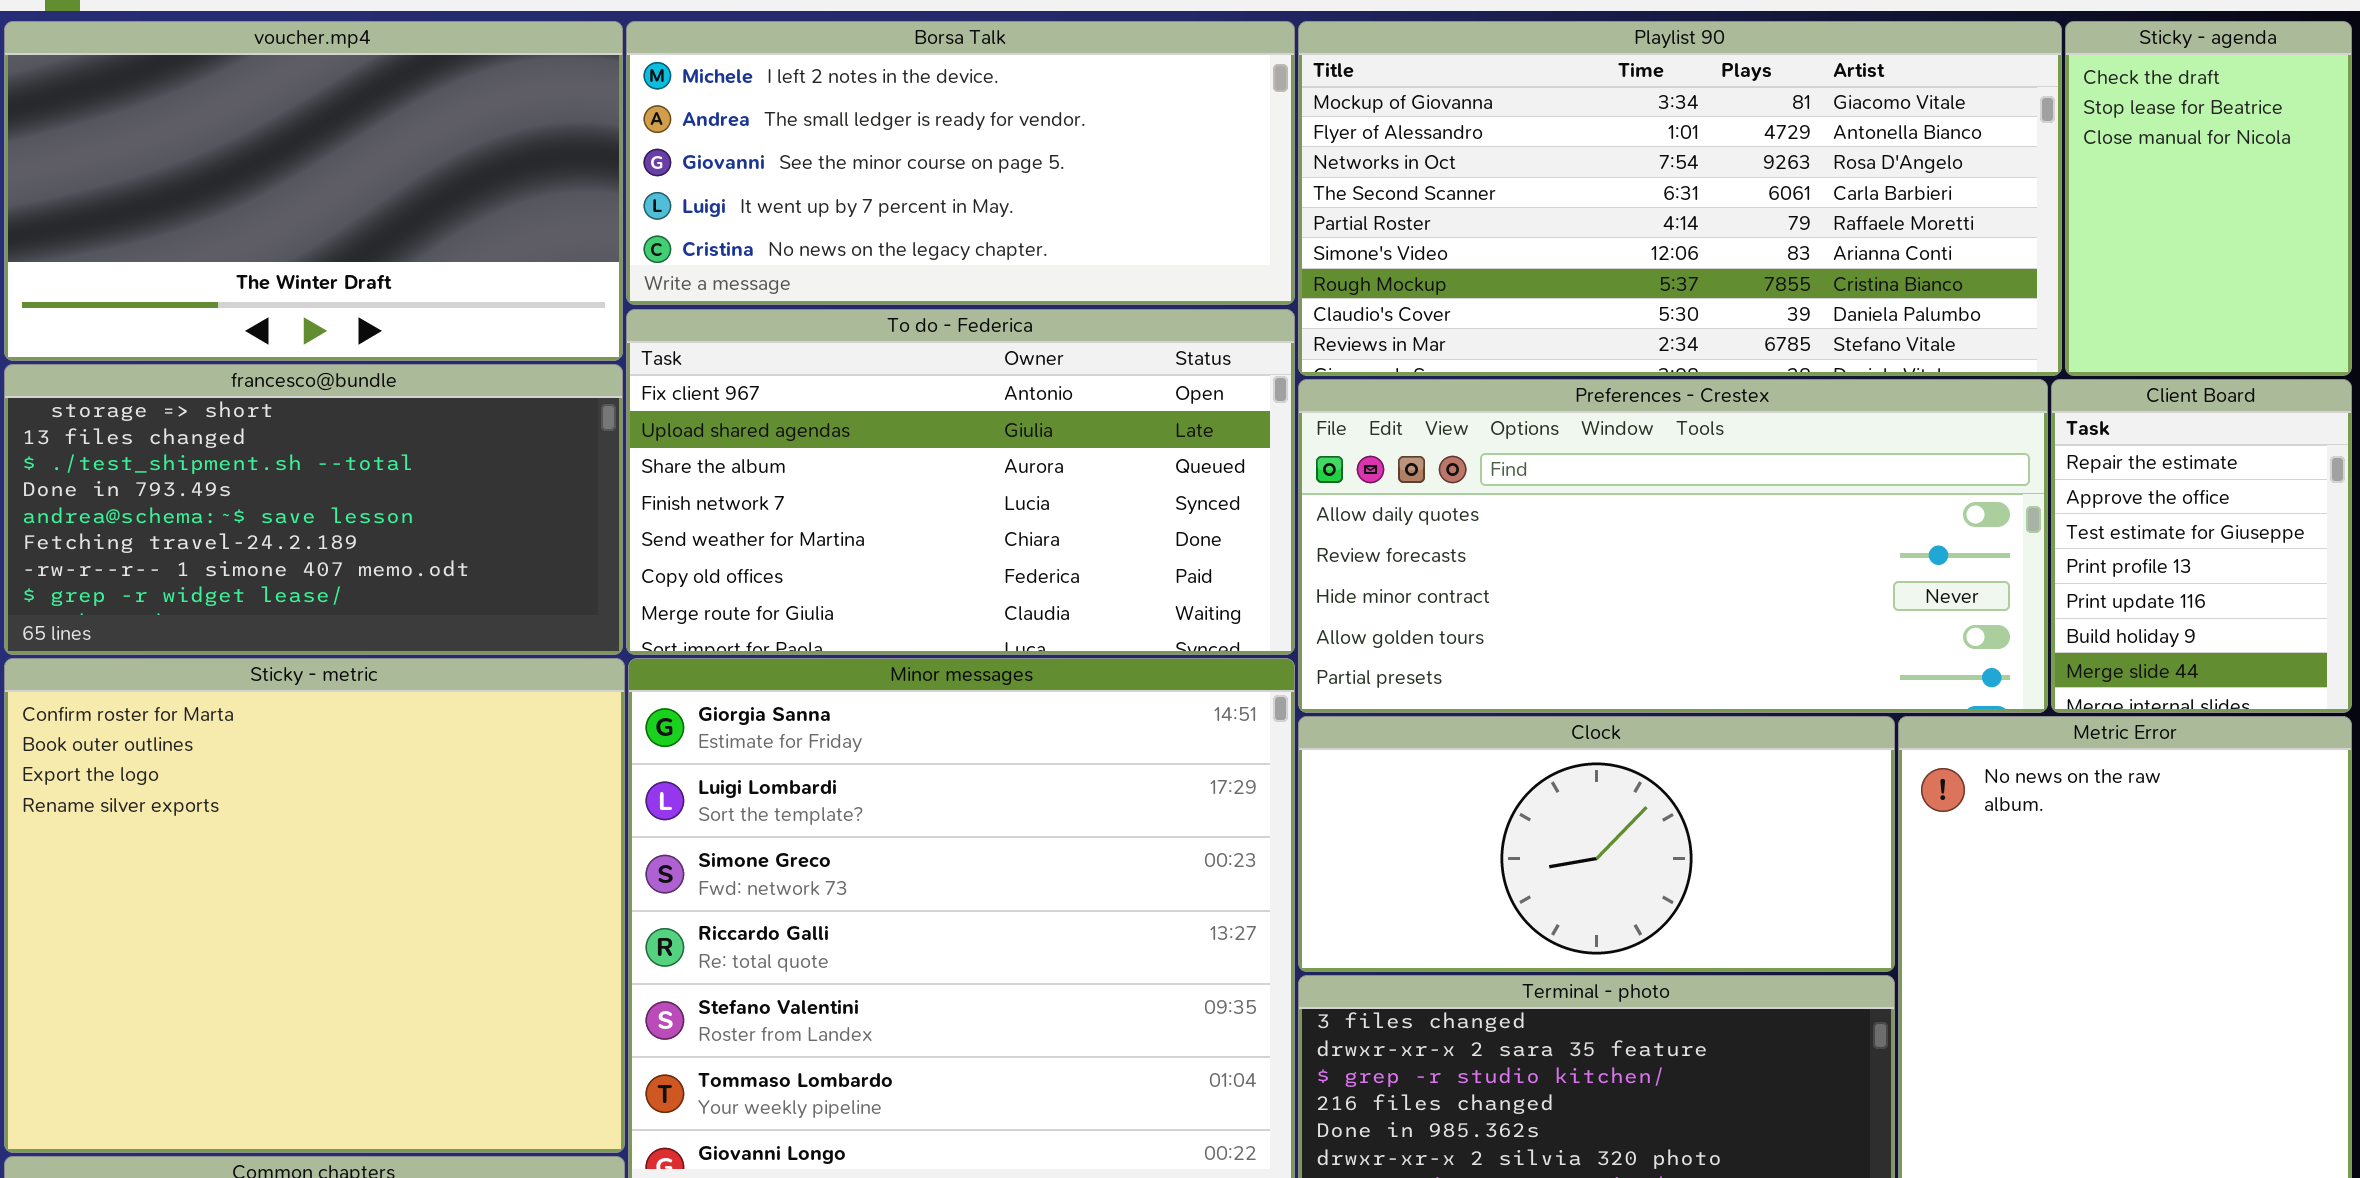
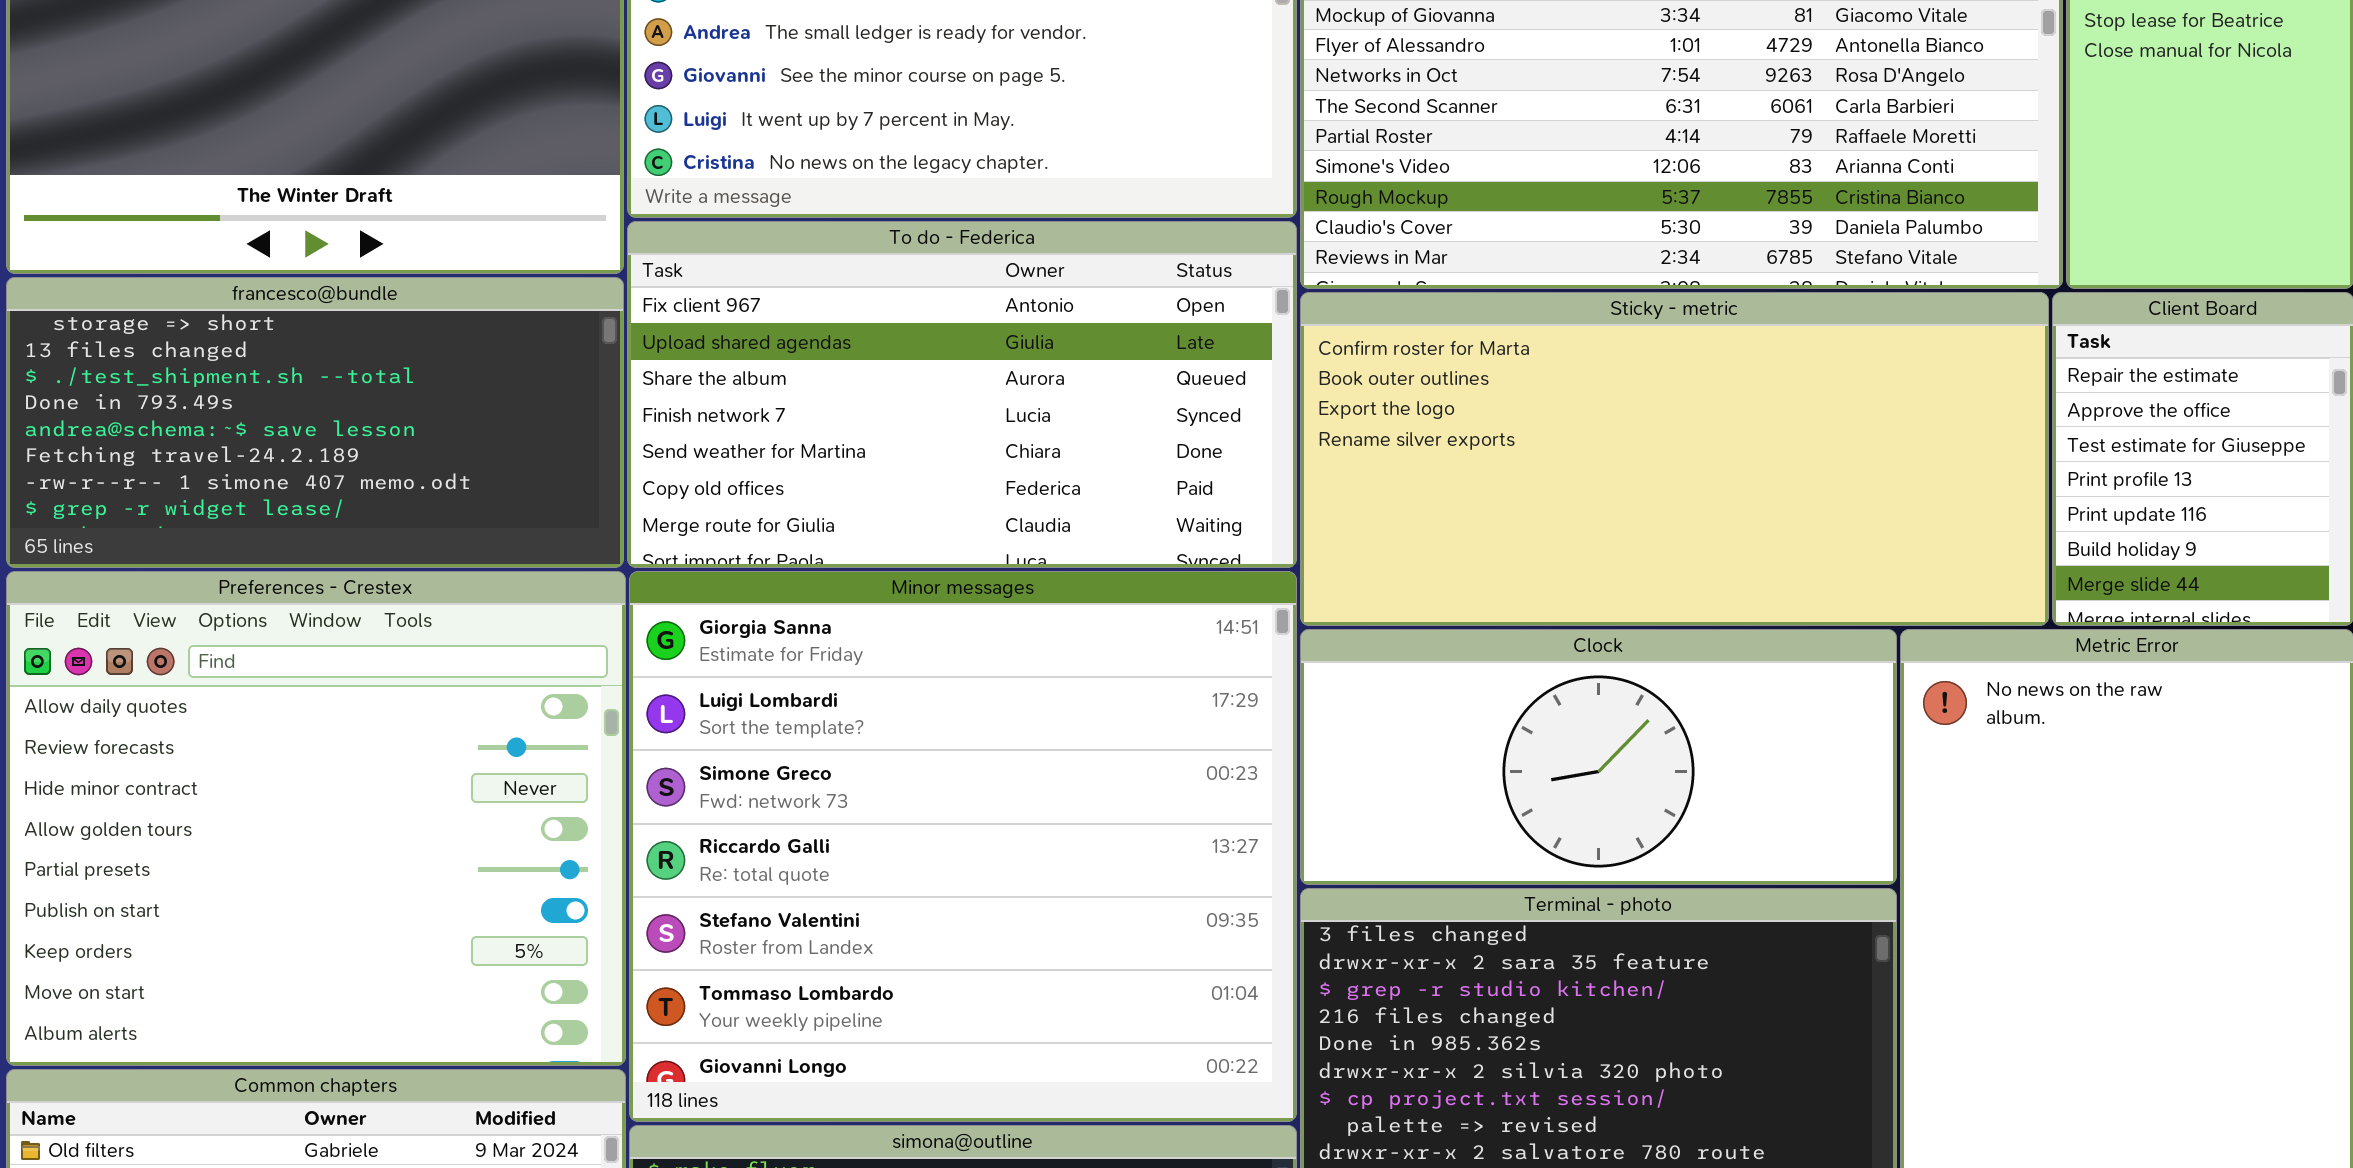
Preferences - Crestex: [1298,379,2048,713] -> [6,571,626,1066], moved, resized
Sticky - metric: [4,658,625,1153] -> [1300,292,2049,626], moved, resized

